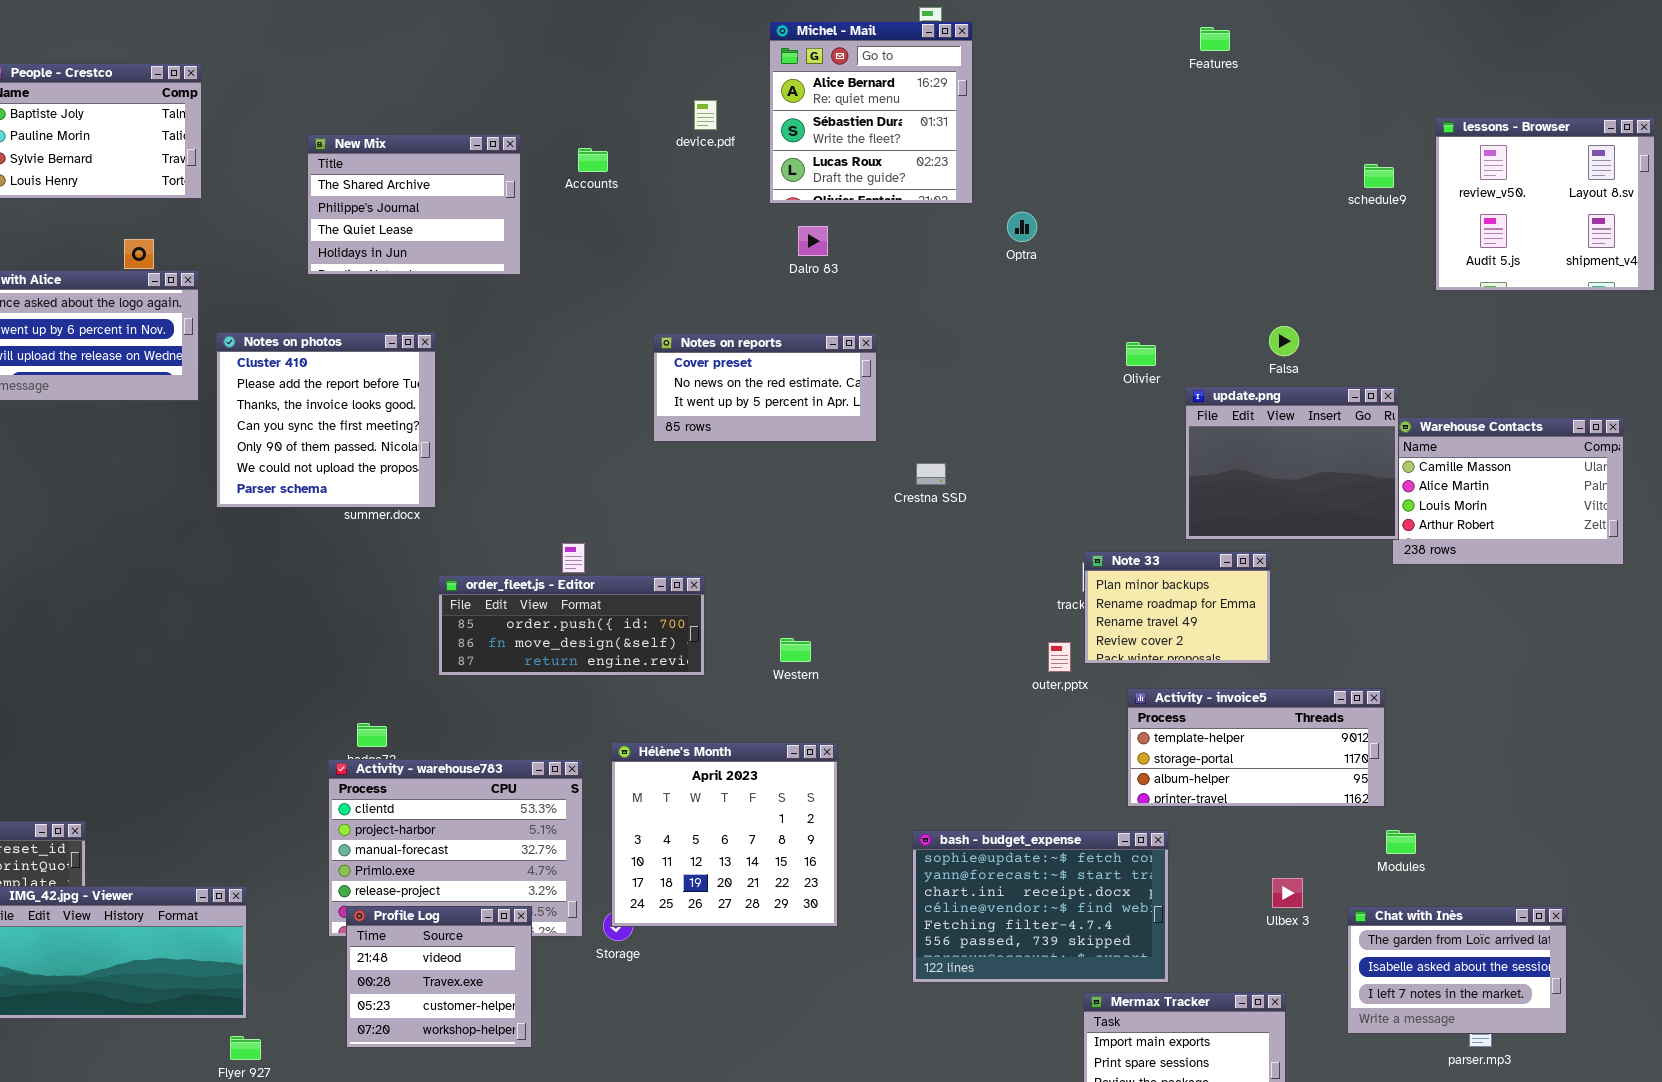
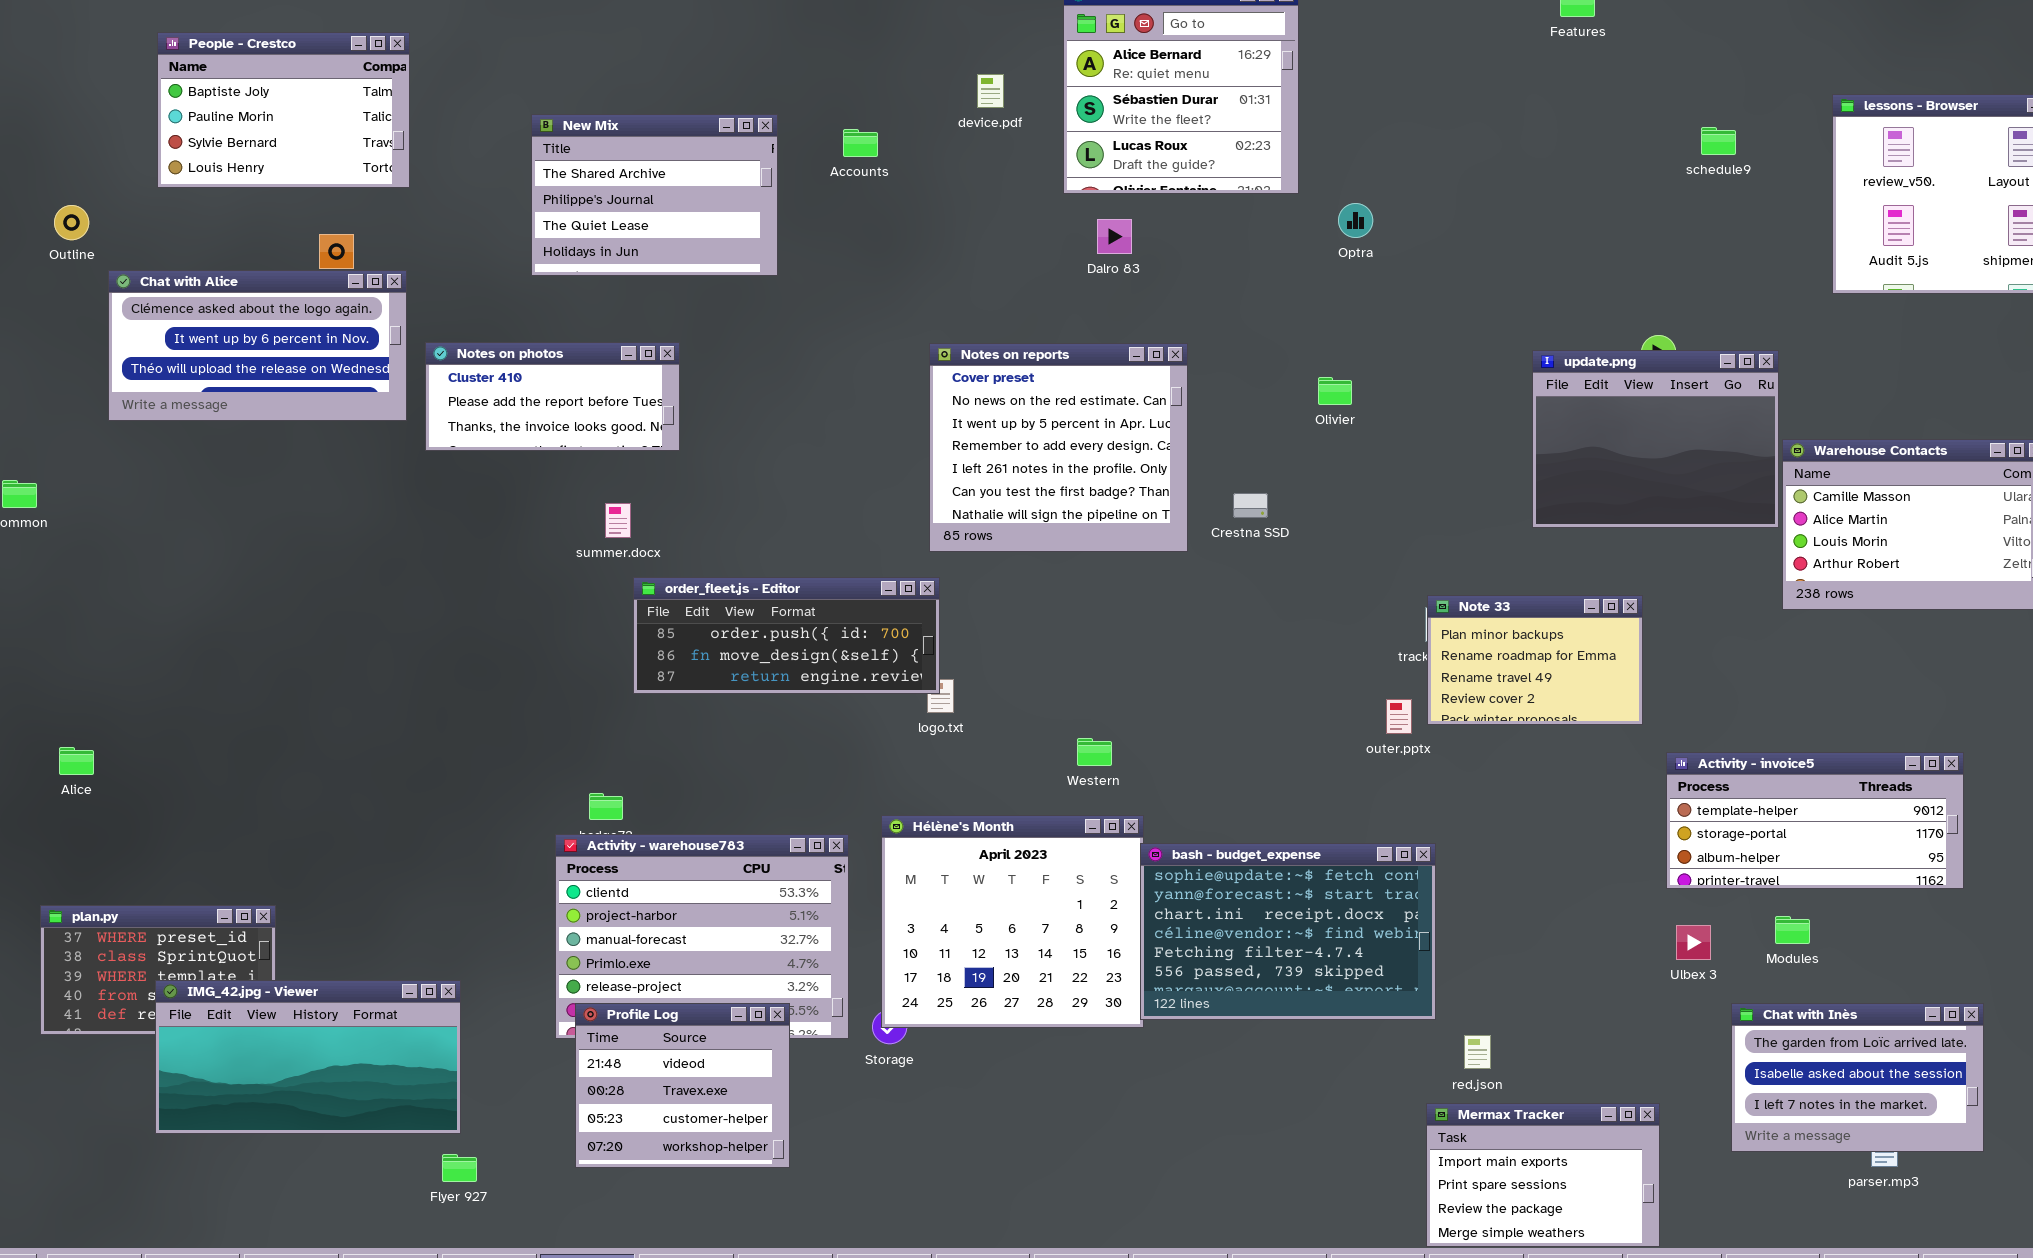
schedule9: [1364,164,1394,188] -> [1701,127,1736,155], moved
Notes on photos: [216,332,436,508] -> [425,342,680,451], resized
Notes on reports: [653,333,877,442] -> [929,343,1188,552], resized
Olivier: [1126,342,1156,366] -> [1318,377,1352,405], moved
update.png: [1185,386,1399,540] -> [1532,350,1779,528], moved
order_fleet.js - Editor: [438,575,705,676] -> [633,577,940,694], moved
Western: [780,638,811,662] -> [1077,738,1112,766], moved
Activity - invoice5: [1127,688,1385,807] -> [1666,752,1964,889], moved
bash - budget_expense: [912,830,1169,983] -> [1140,843,1436,1020], moved
Ulbex 3: [1272,878,1303,908] -> [1676,925,1711,960], moved

